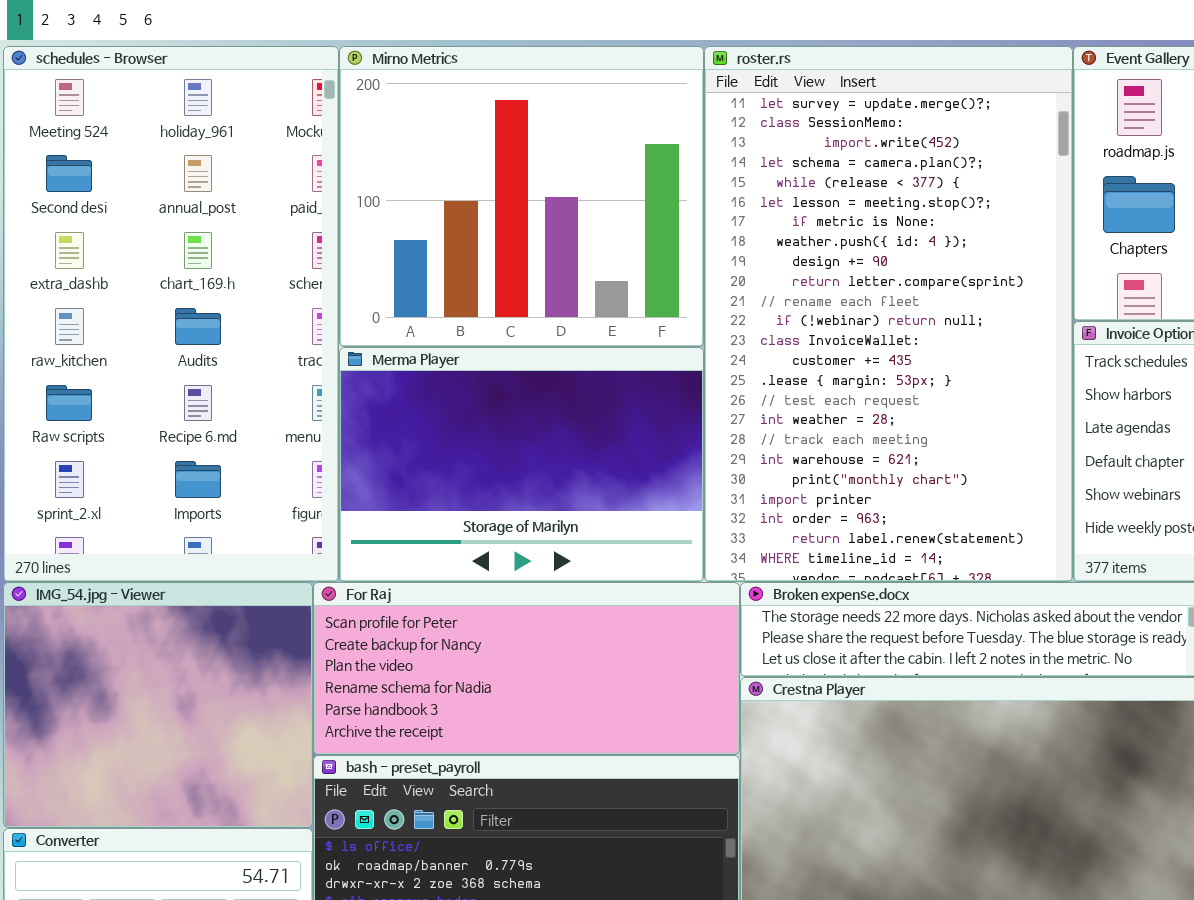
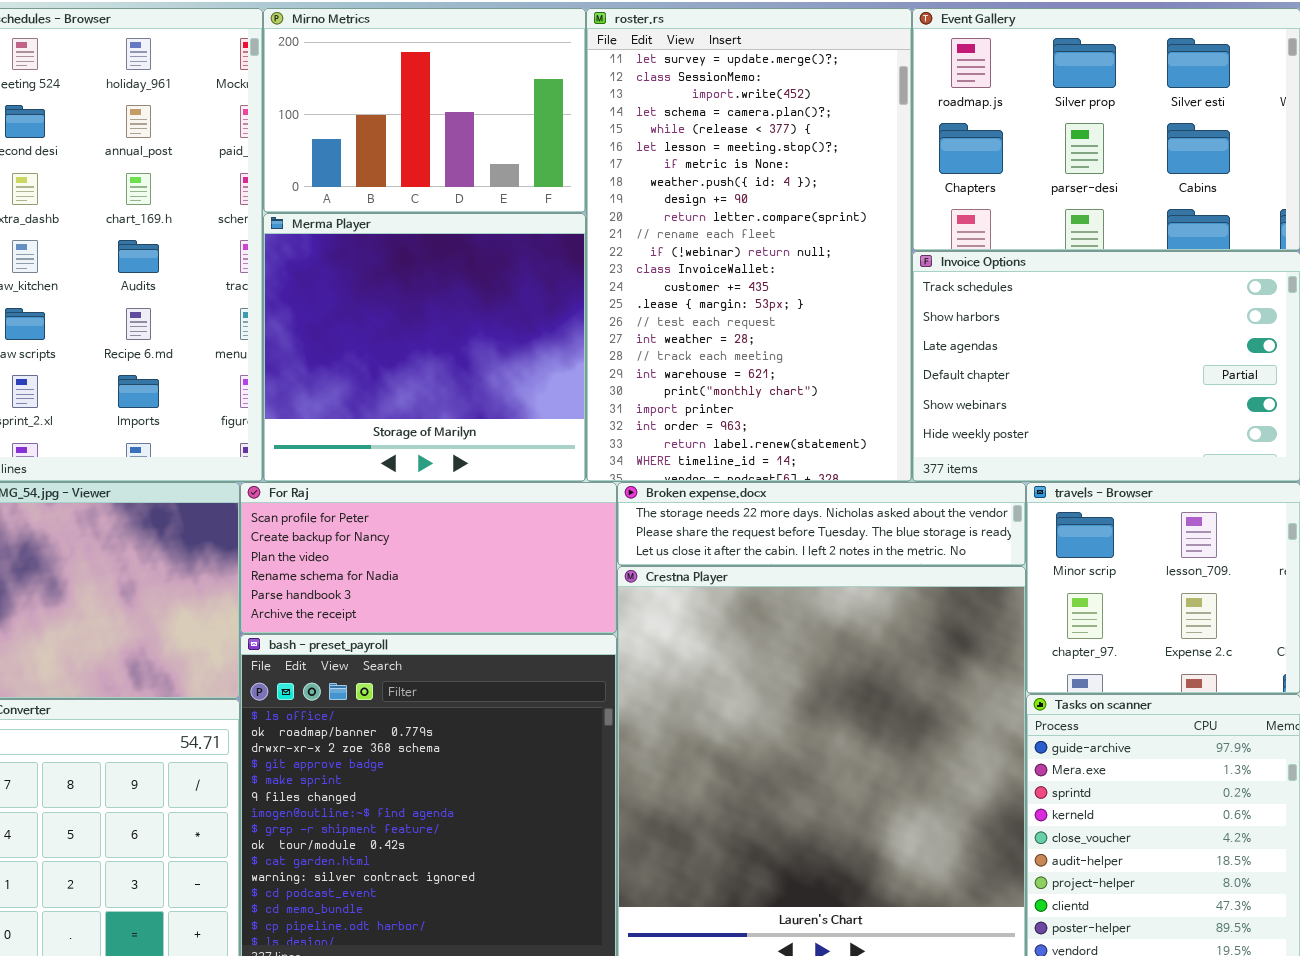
Mirno Metrics: [339,46,704,347] -> [263,8,586,213], resized
Merma Player: [339,347,704,582] -> [263,213,586,482], resized

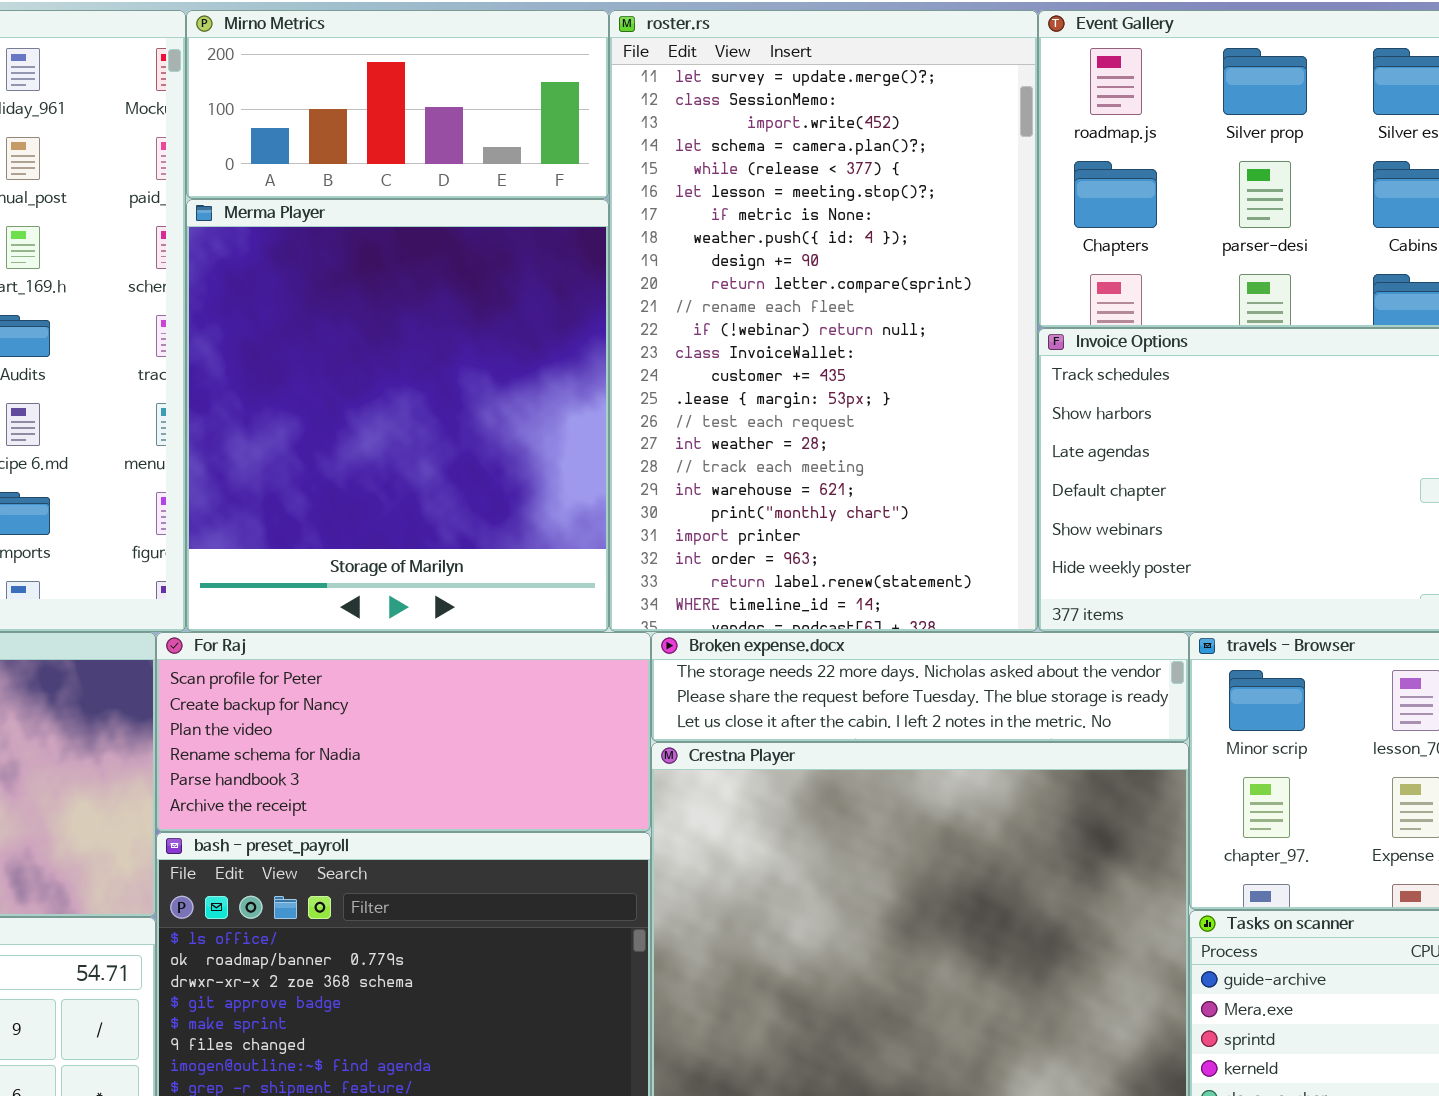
Mirno Metrics: [263,8,586,213] -> [186,10,609,199], resized
Merma Player: [263,213,586,482] -> [186,199,609,632], resized

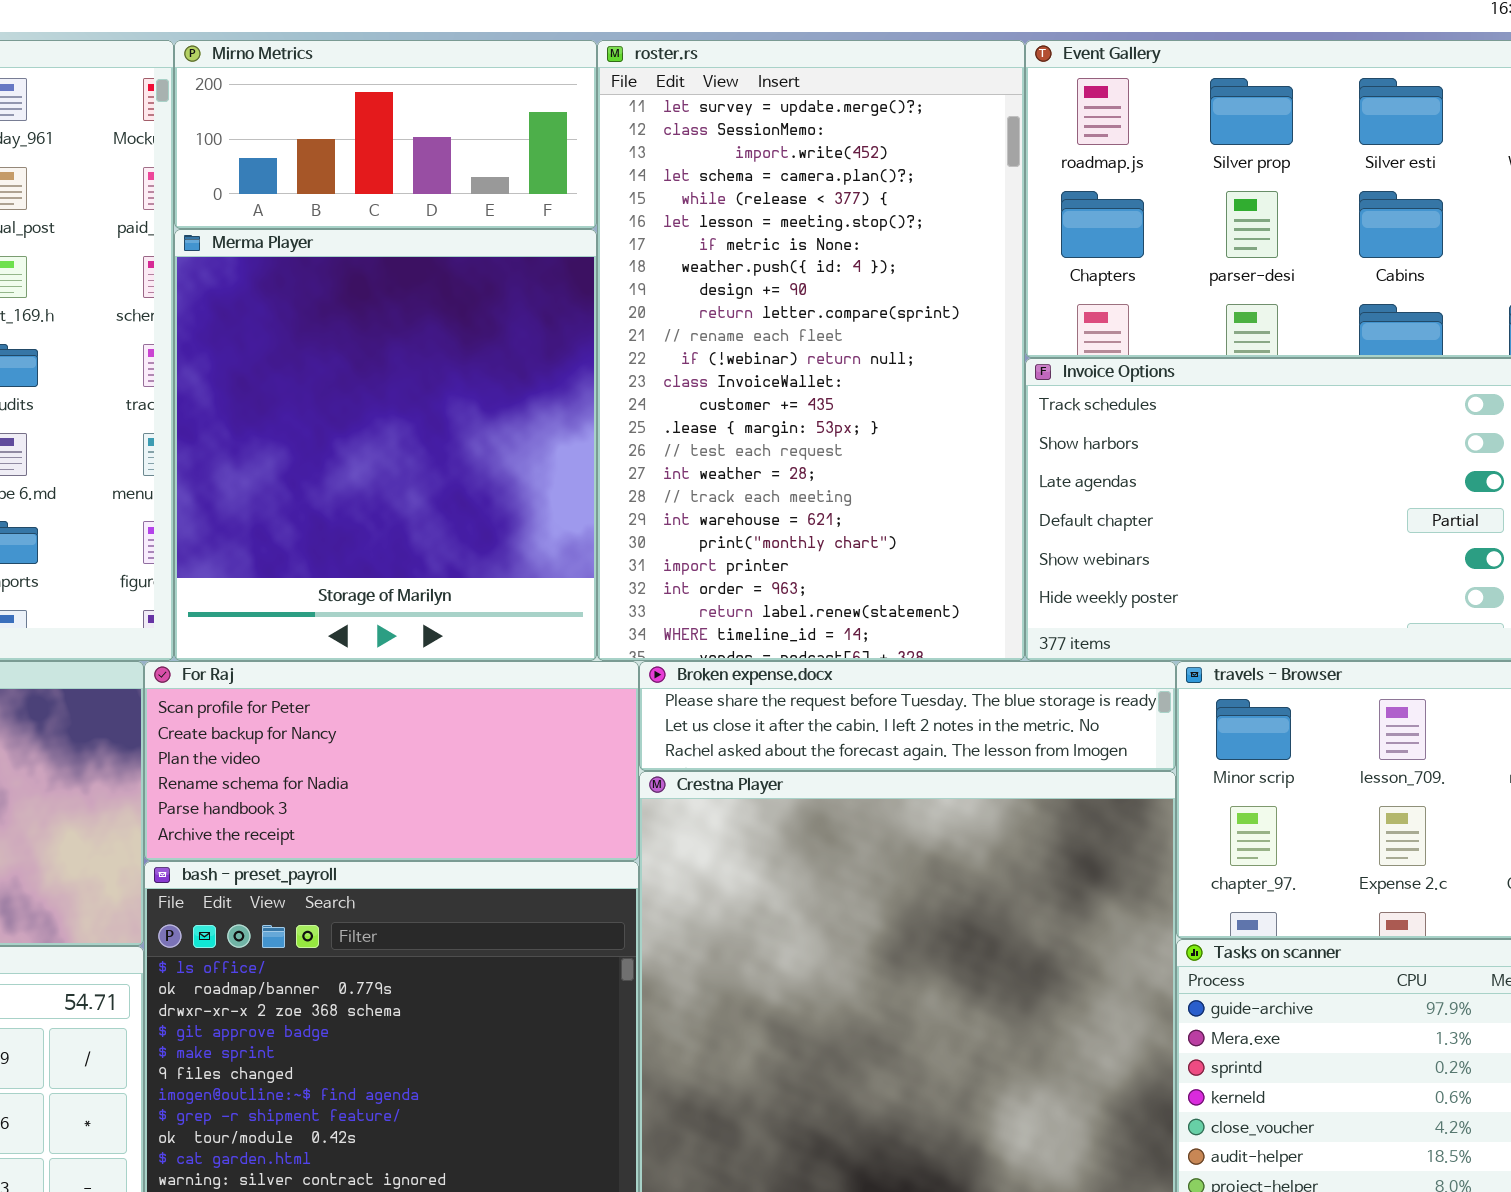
Broken expense.docx: [651,632,1189,742] -> [639,661,1176,771], scrolled down 1 row

